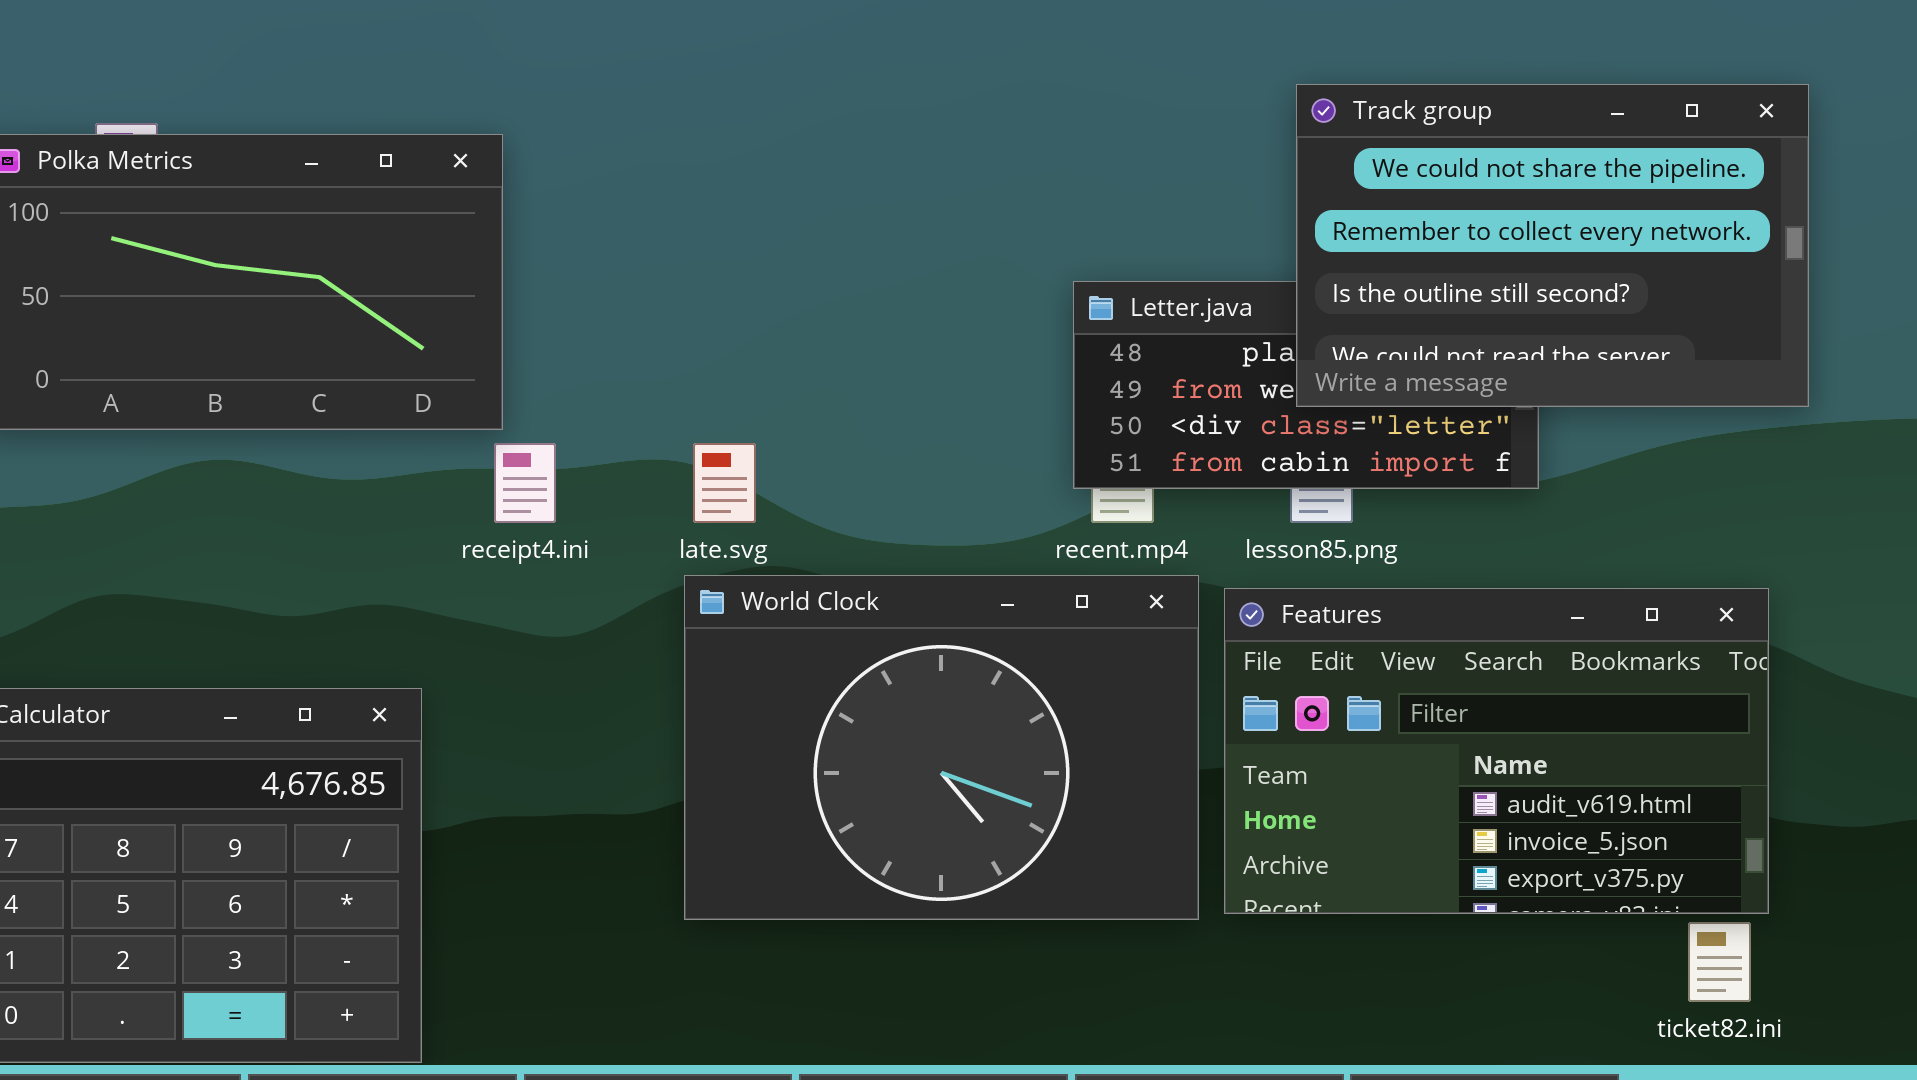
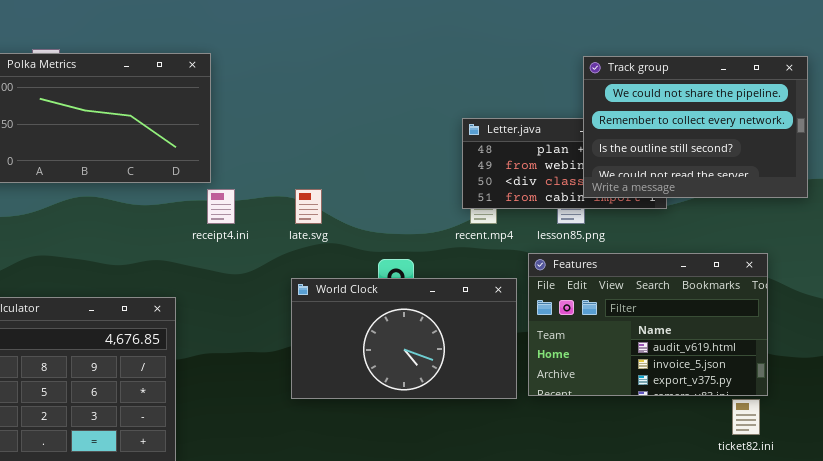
Track group: [1296,84,1809,407] -> [583,56,808,198], moved
World Clock: [684,575,1199,920] -> [291,278,517,399], resized

